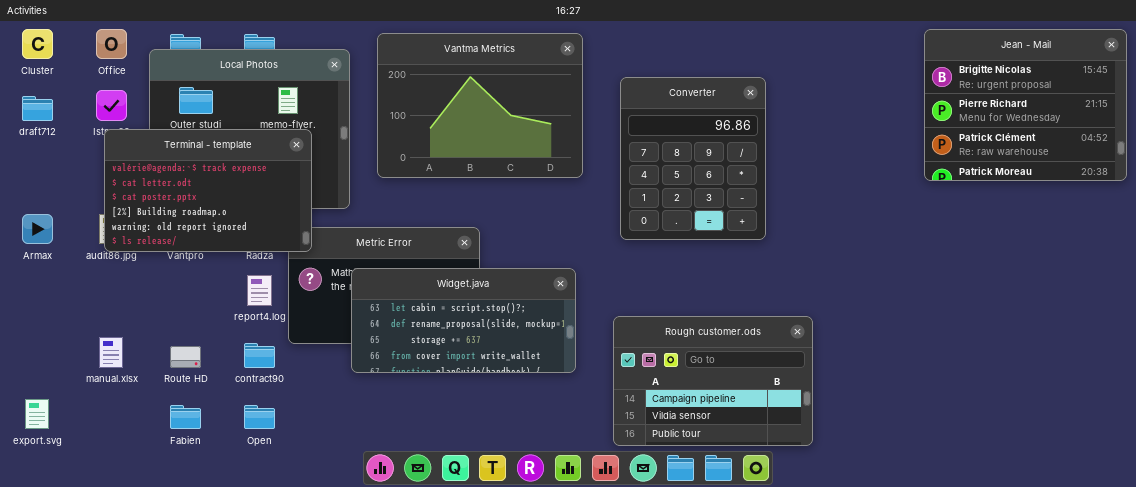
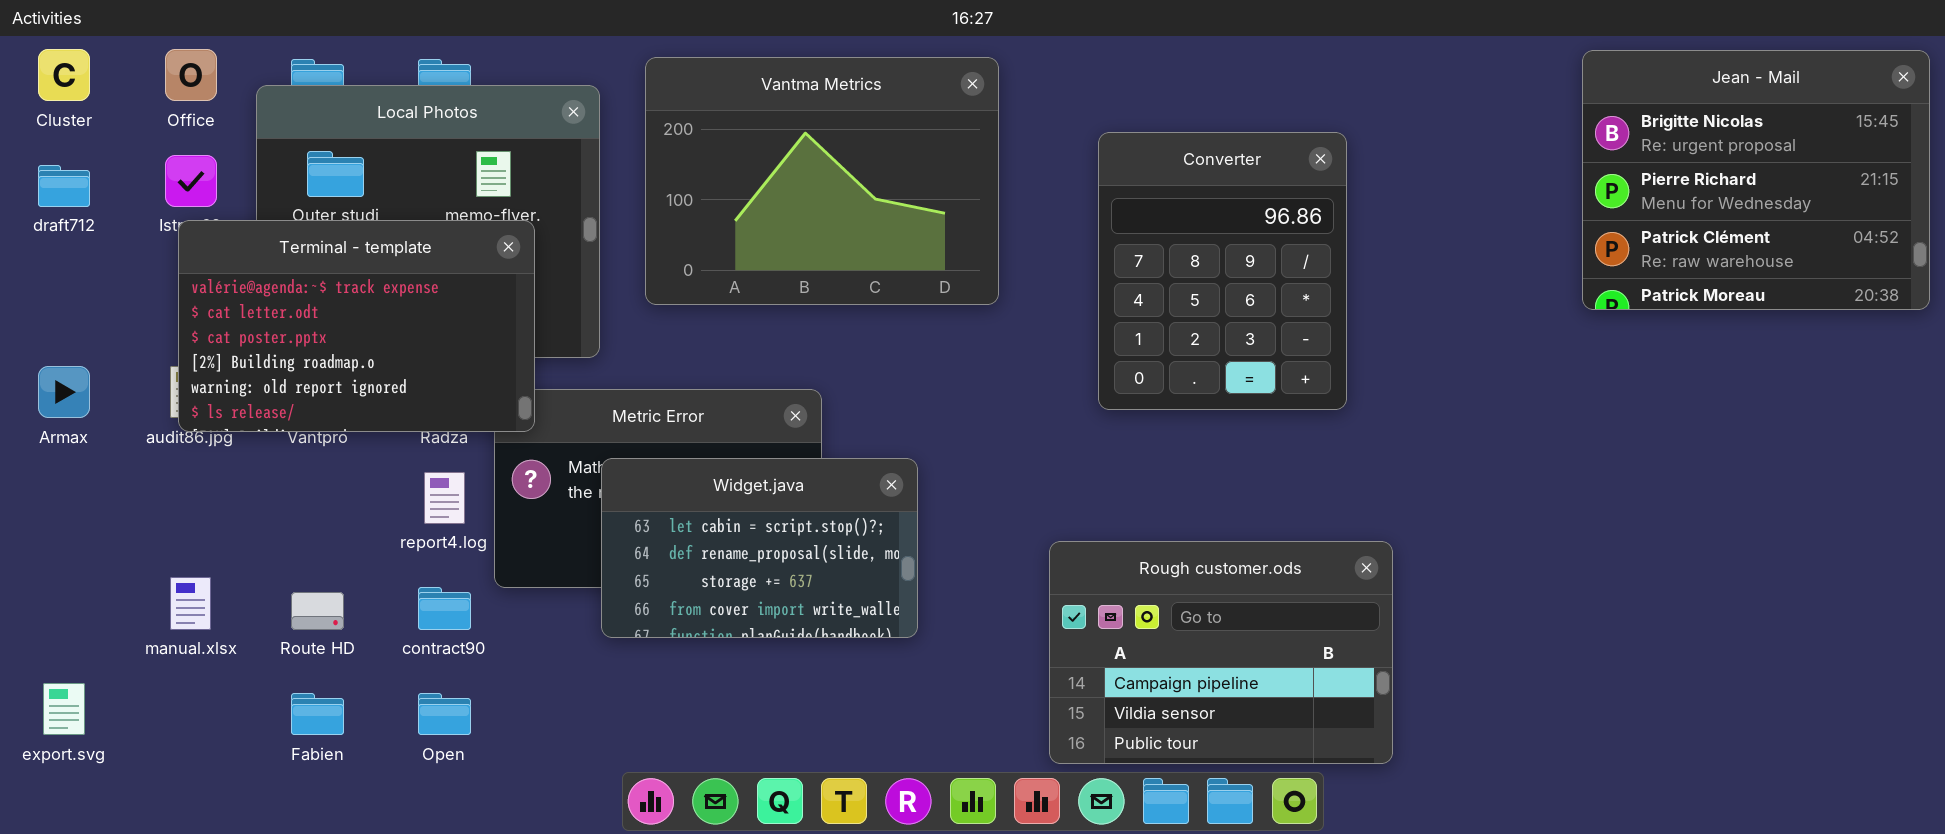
Converter: [620,77,766,240] -> [1098,132,1347,410], moved
Widget.java: [351,268,576,373] -> [601,458,918,638], resized

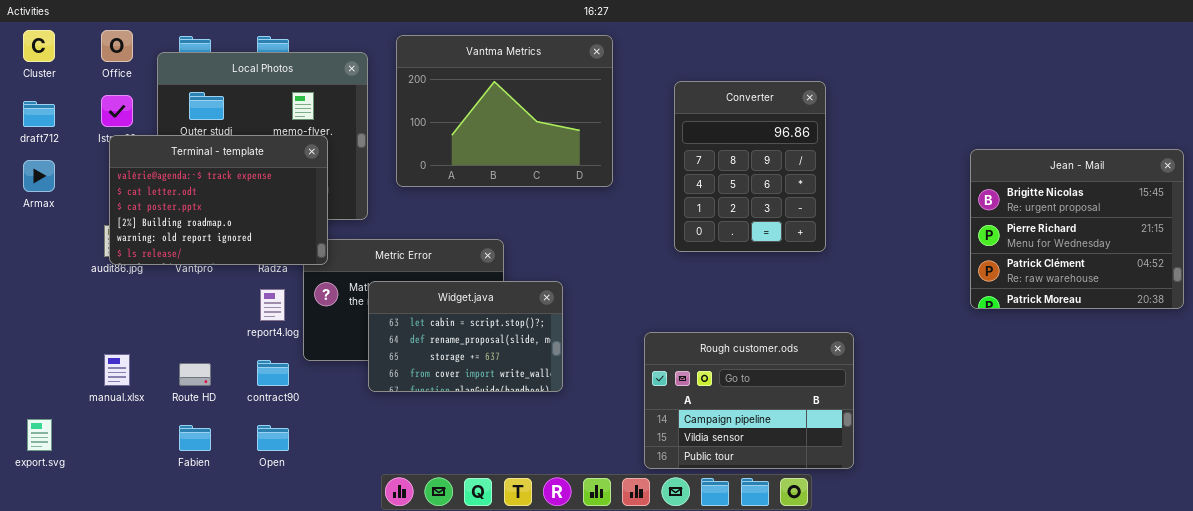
Jean - Mail: [1582,50,1930,310] -> [970,149,1184,309], moved
Armax: [38,366,90,418] -> [23,160,55,192], moved

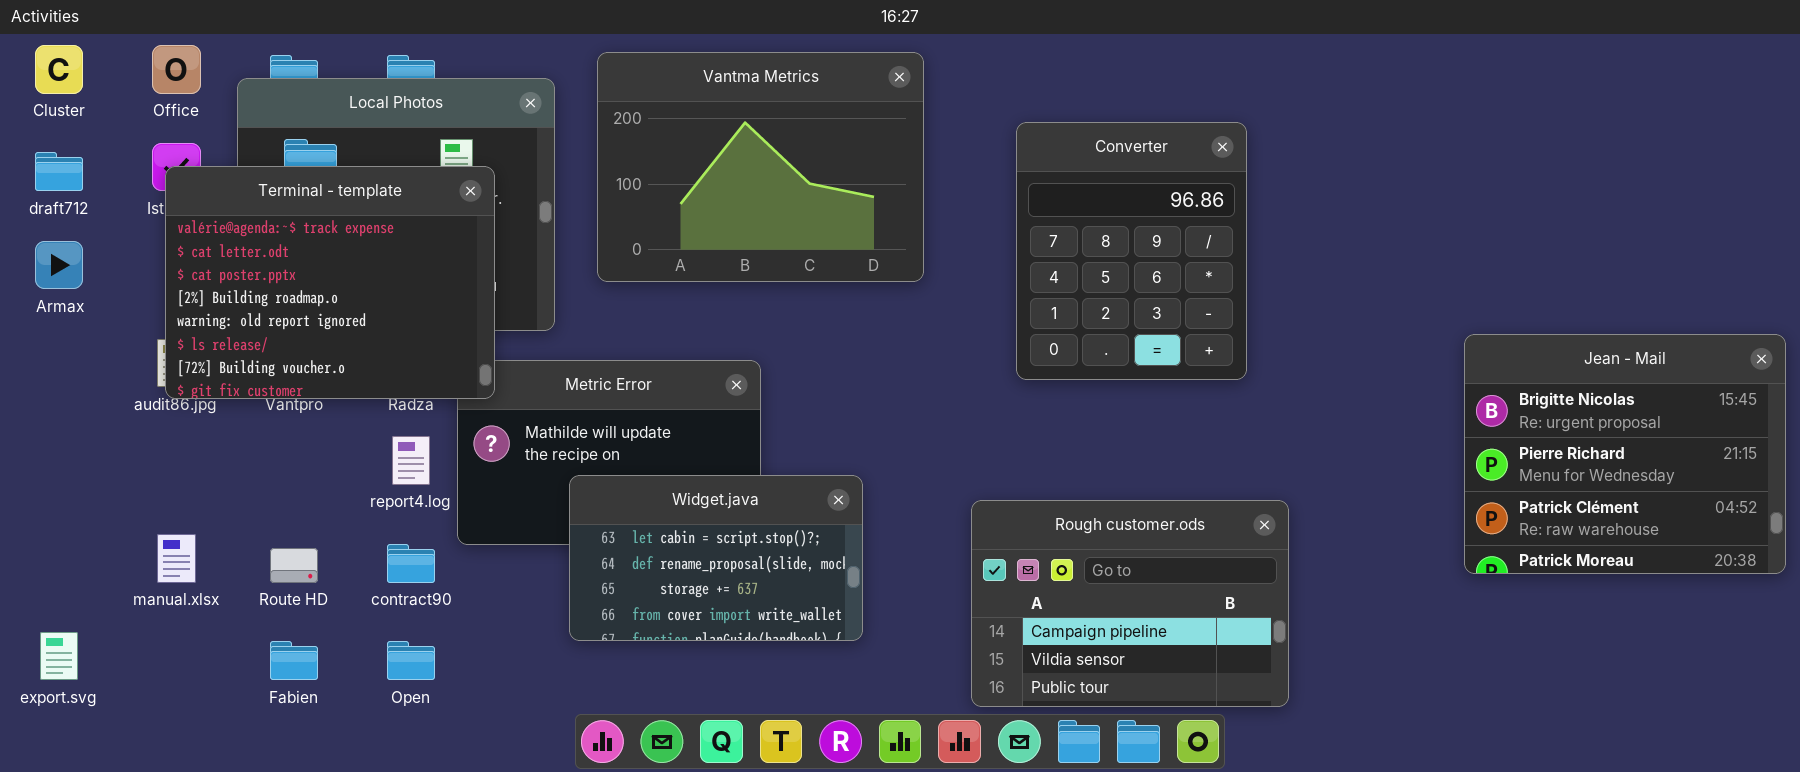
Terminal - template: [109,135,328,265] -> [165,166,495,399], resized
Jean - Mail: [970,149,1184,309] -> [1464,334,1786,574], moved
Widget.java: [368,281,563,392] -> [569,475,863,641], moved

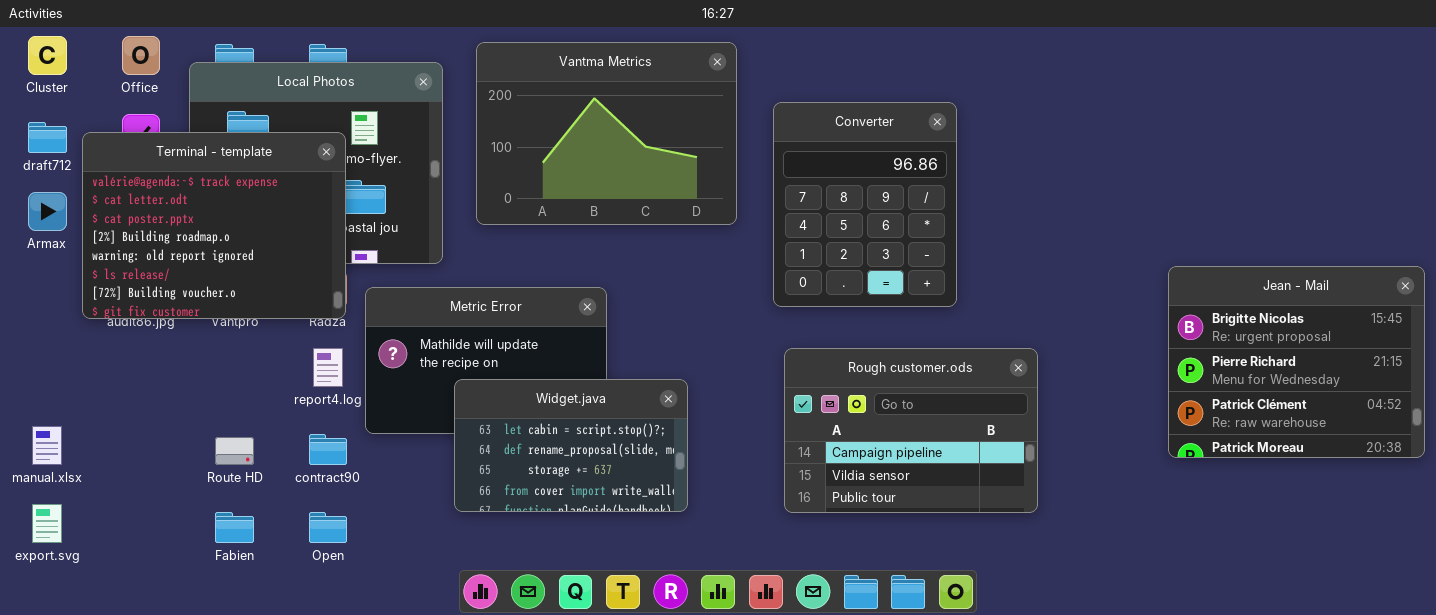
Converter: [1016,122,1247,380] -> [773,102,957,307], moved
Terminal - template: [165,166,495,399] -> [82,132,346,319], moved
Rough customer.ods: [971,500,1289,707] -> [784,348,1038,513], moved
manual.xlsx: [157,534,196,583] -> [32,426,62,465], moved

